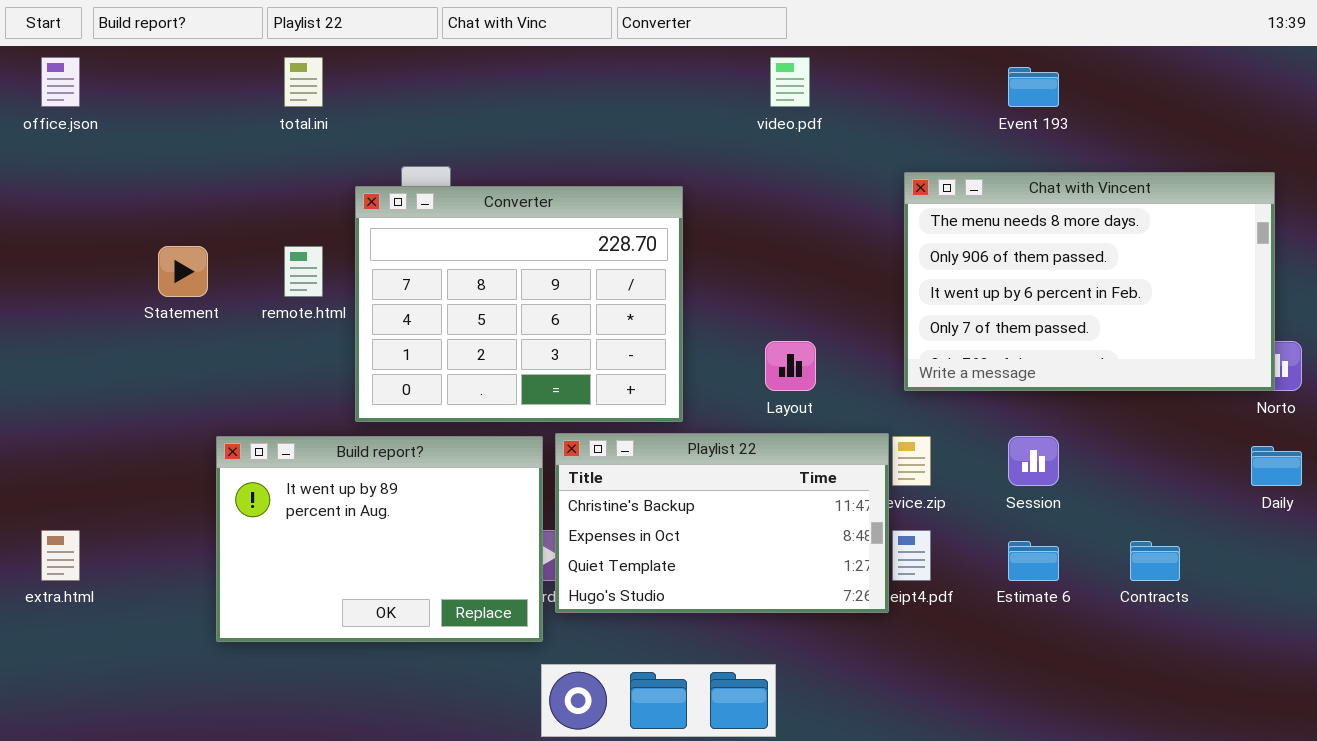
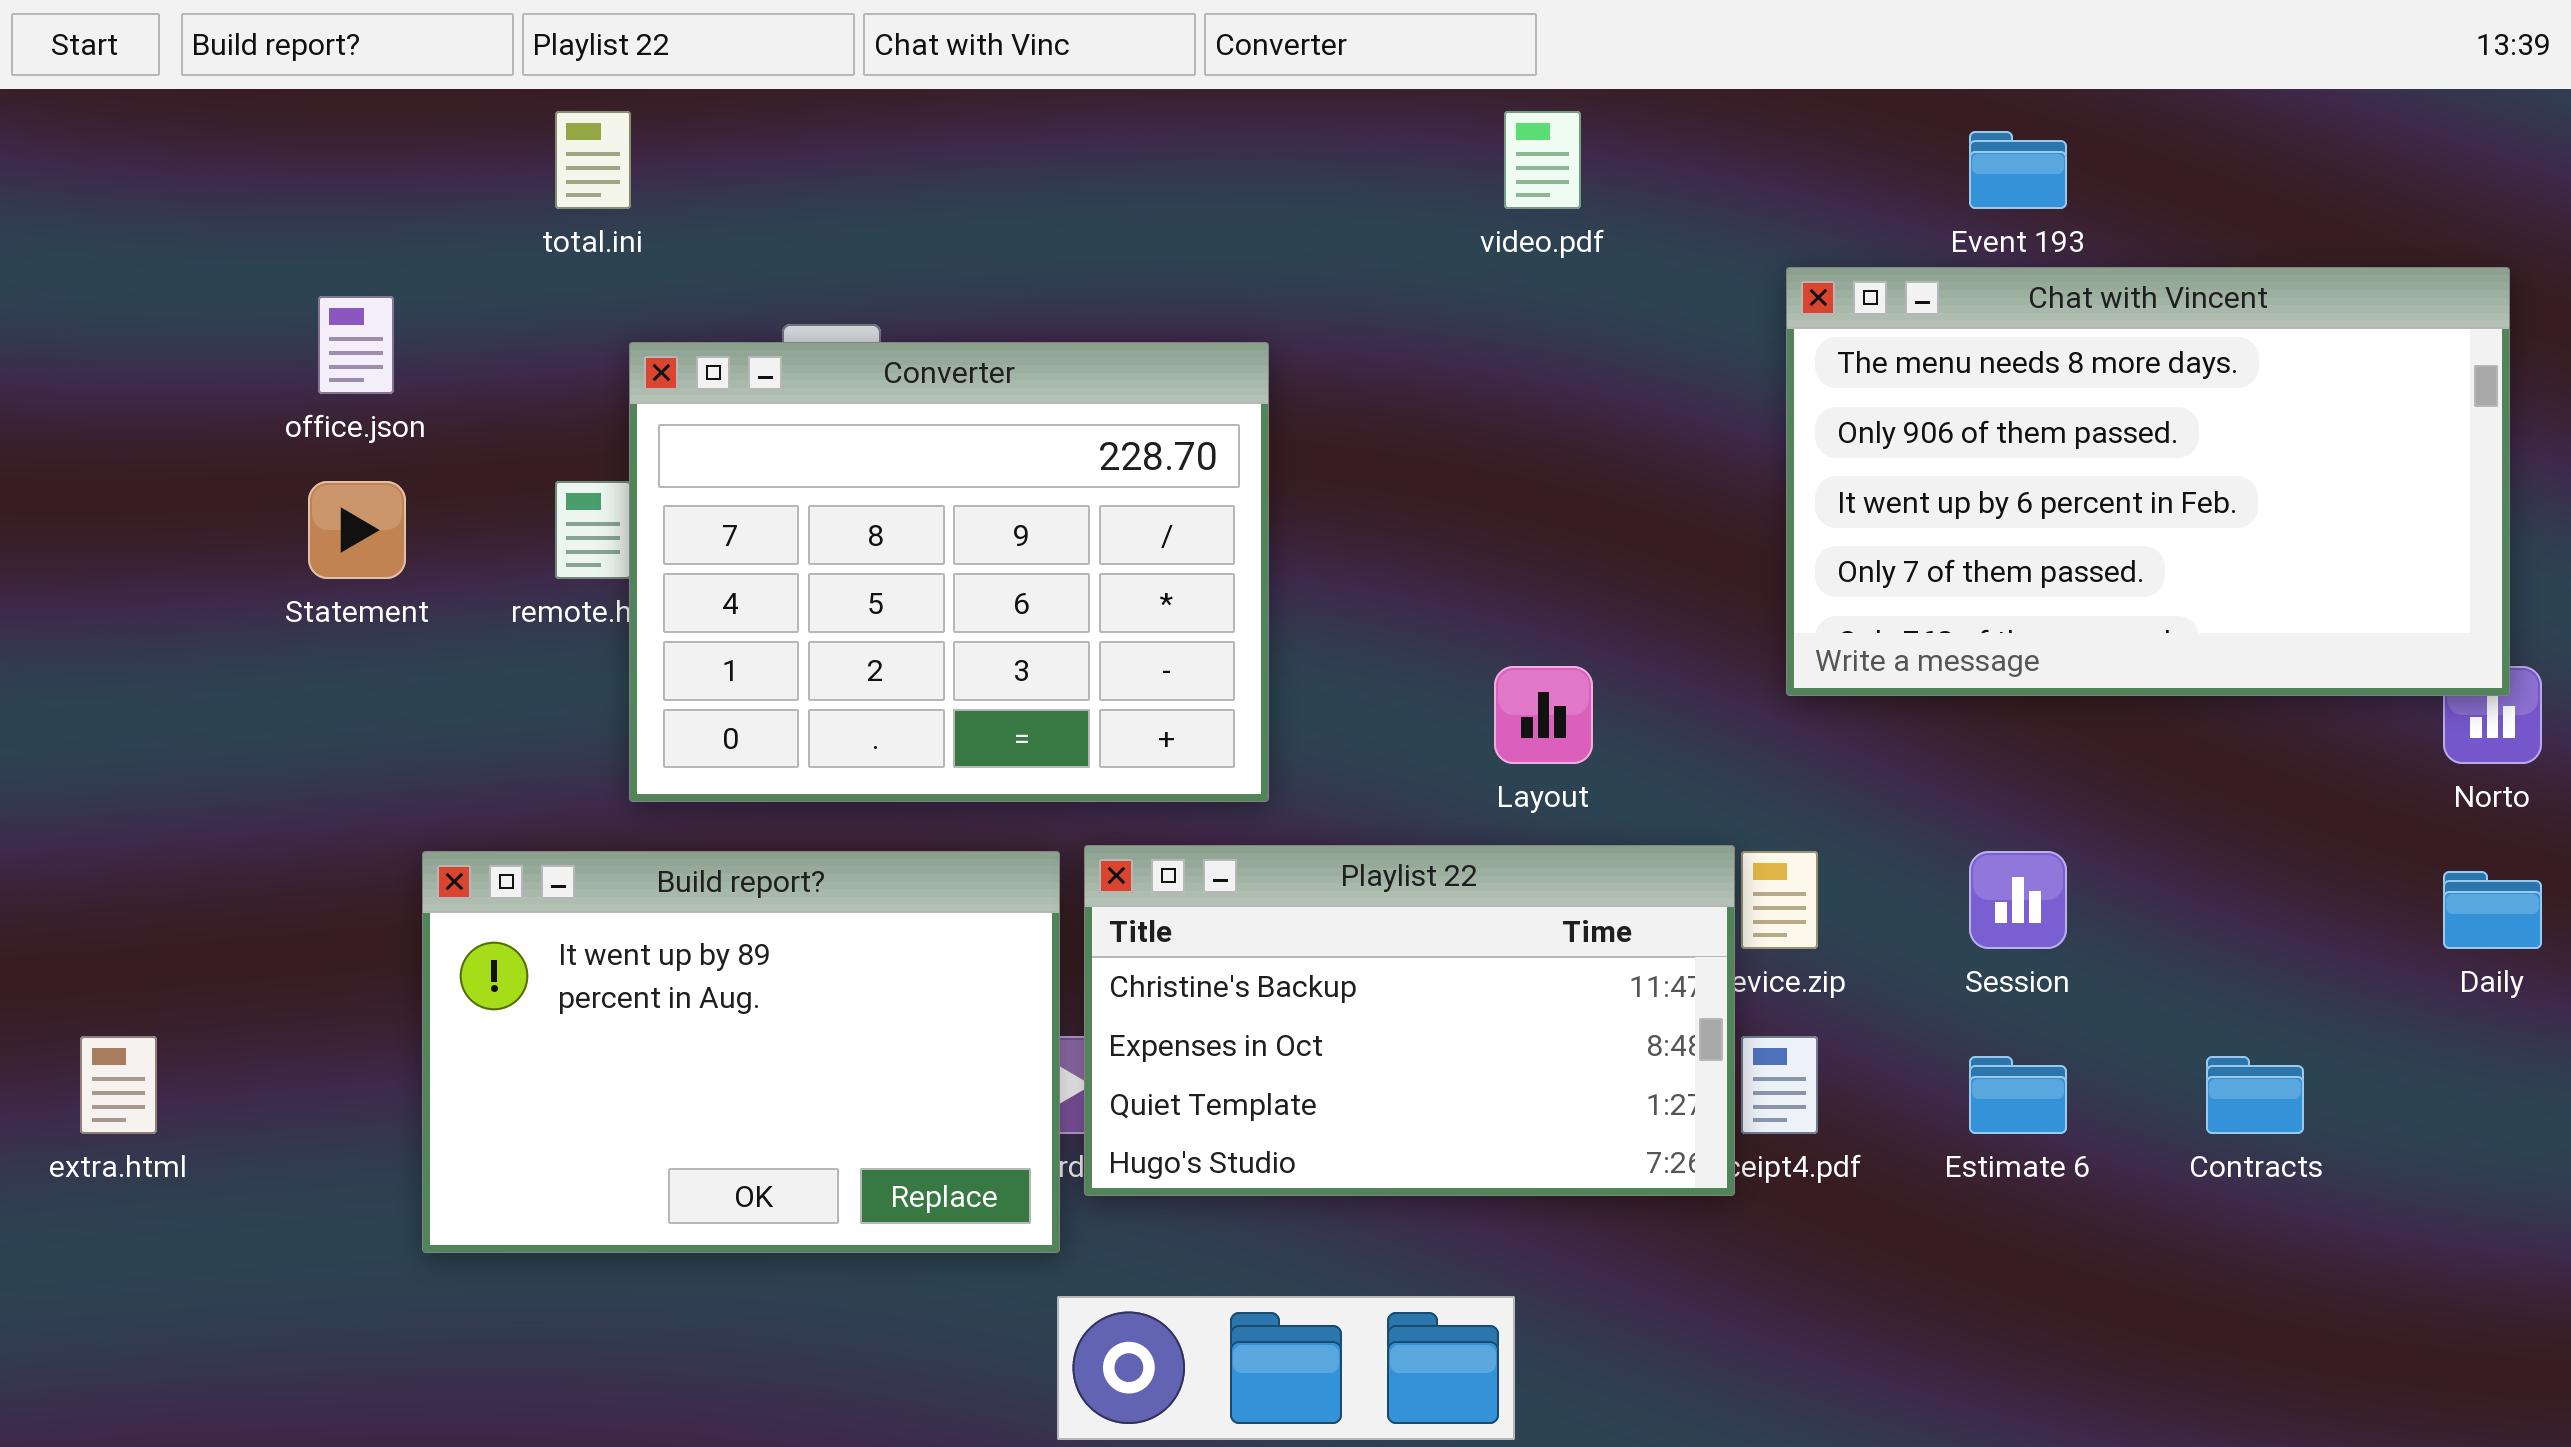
office.json: [41,57,80,107] -> [318,296,394,394], moved
Chat with Vincent: [904,172,1275,391] -> [1786,267,2510,696], moved
Converter: [355,186,683,422] -> [629,342,1269,802], moved

